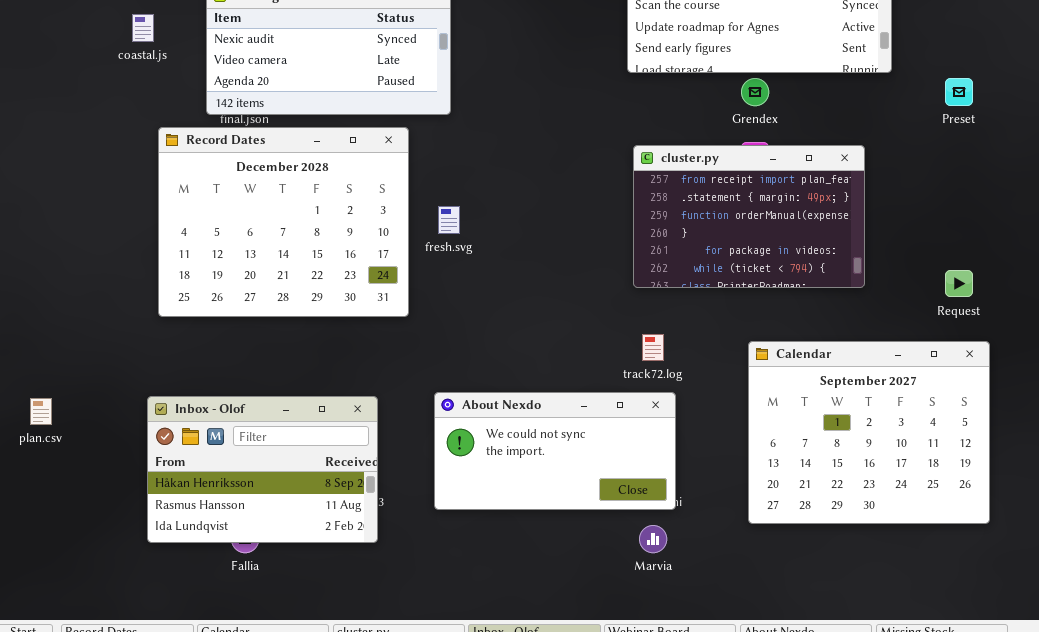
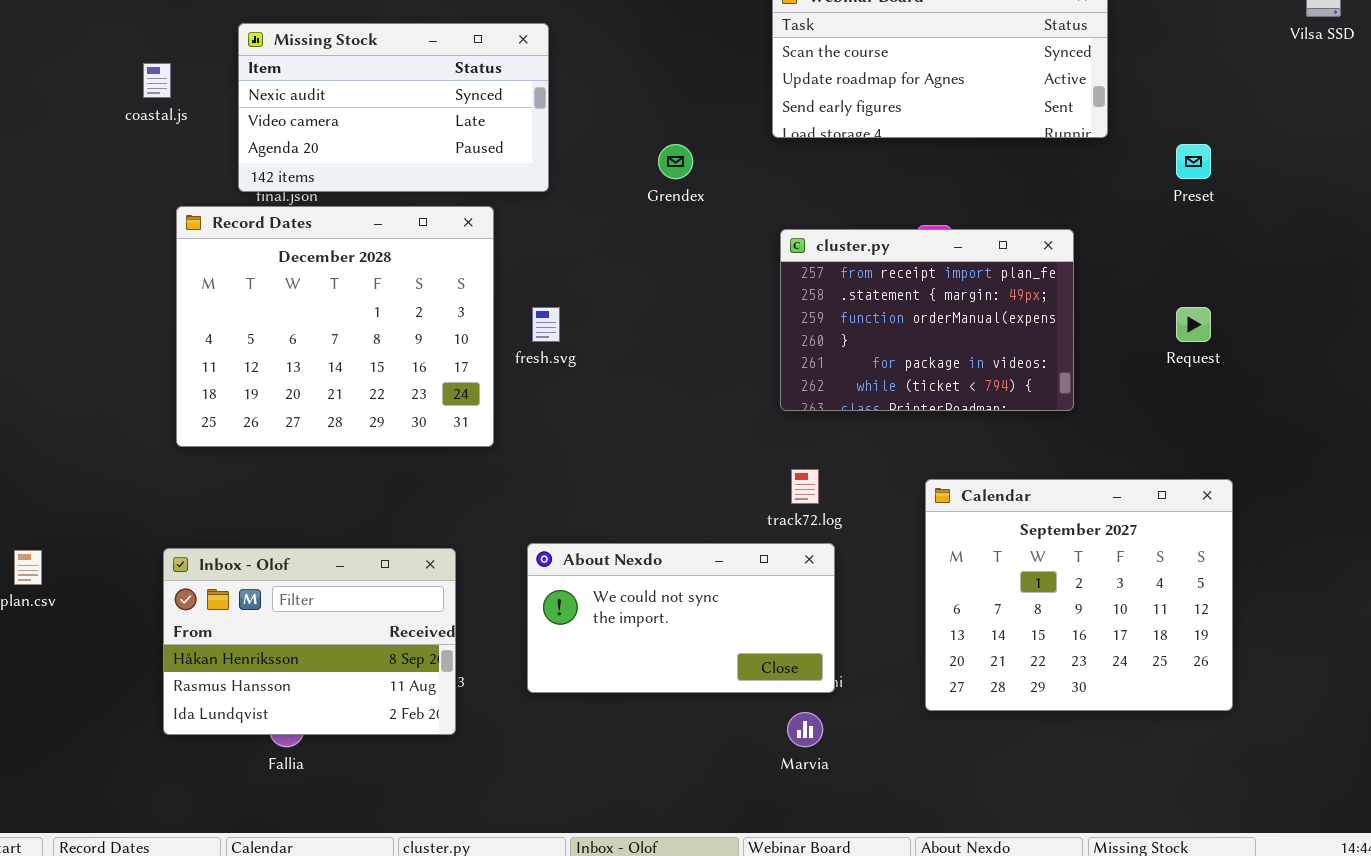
Grendex: [741,78,769,106] -> [658,144,693,179], moved
Request: [945,270,973,297] -> [1176,307,1211,342], moved

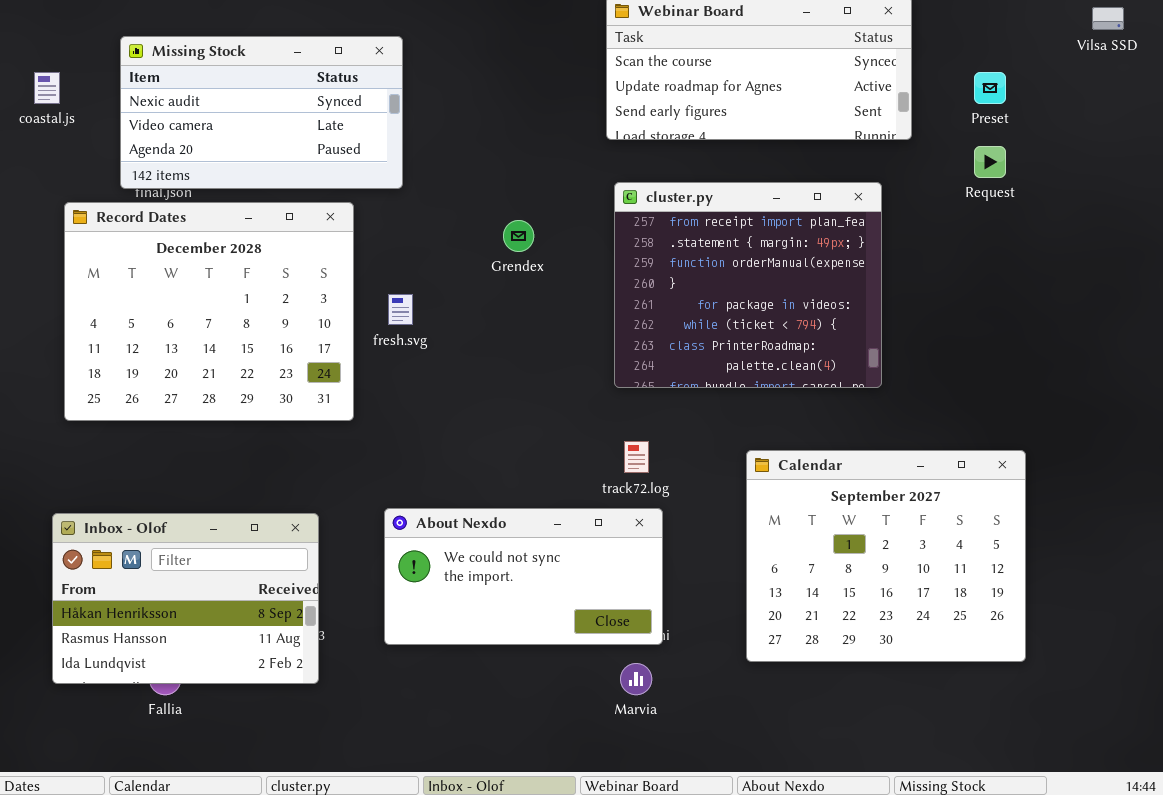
Grendex: [658,144,693,179] -> [503,220,534,252], moved
Preset: [1176,144,1211,179] -> [974,72,1006,104], moved
cluster.py: [780,229,1074,411] -> [614,182,882,388], resized
Request: [1176,307,1211,342] -> [974,146,1006,178], moved

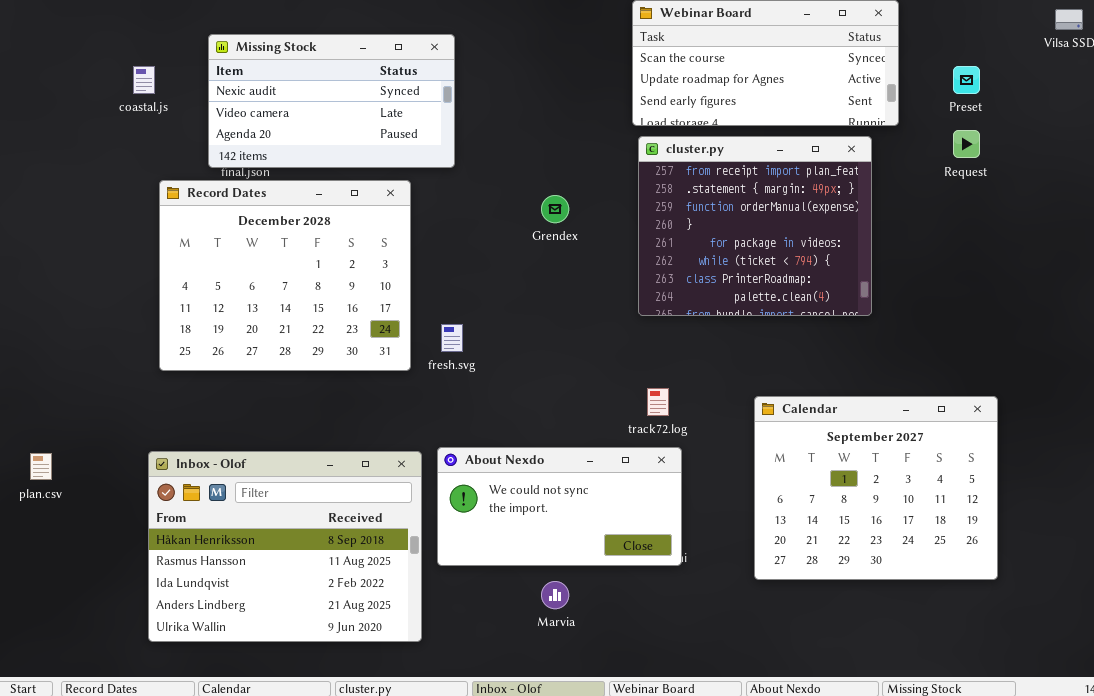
cluster.py: [614,182,882,388] -> [638,136,872,316], moved
fresh.svg: [388,294,413,325] -> [441,324,463,352], moved
Inbox - Olof: [52,513,319,684] -> [148,451,422,642], resized
Marvia: [620,663,652,695] -> [541,581,569,609], moved

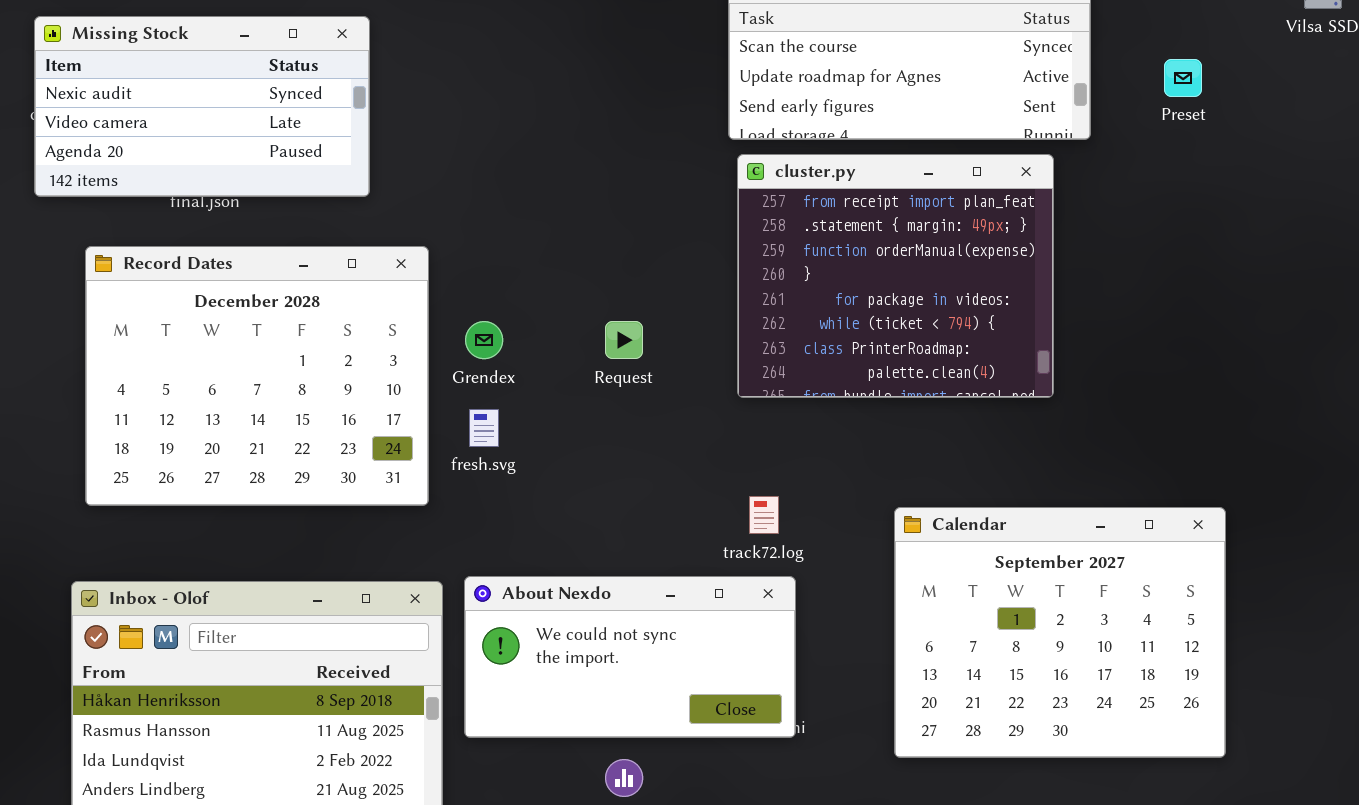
Missing Stock: [208,34,455,168] -> [34,16,370,197], moved
Request: [953,130,980,158] -> [605,321,643,359], moved
Record Dates: [159,180,411,371] -> [85,246,429,506], moved
Grendex: [541,195,569,223] -> [465,321,503,359], moved

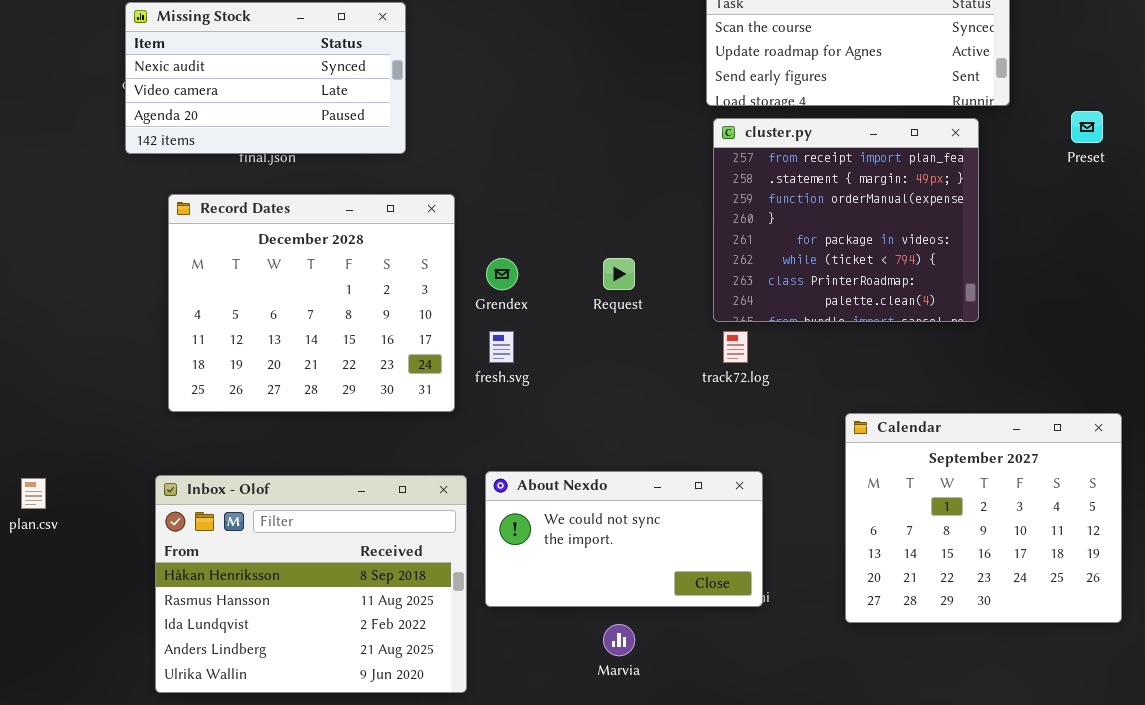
Preset: [1164,59,1202,97] -> [1071,111,1103,143], moved
track72.log: [749,496,779,534] -> [723,331,748,363], moved

